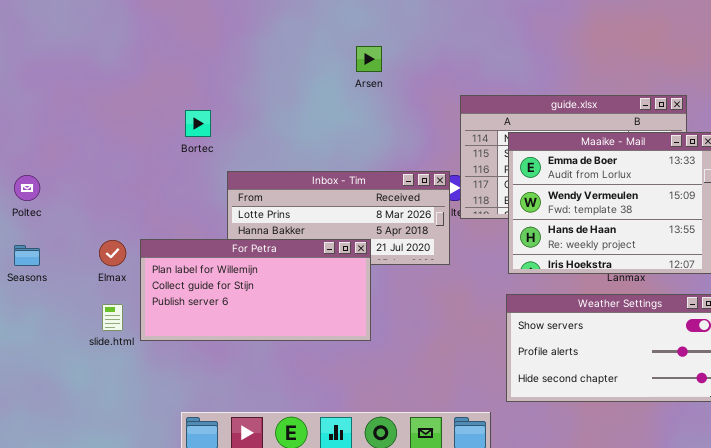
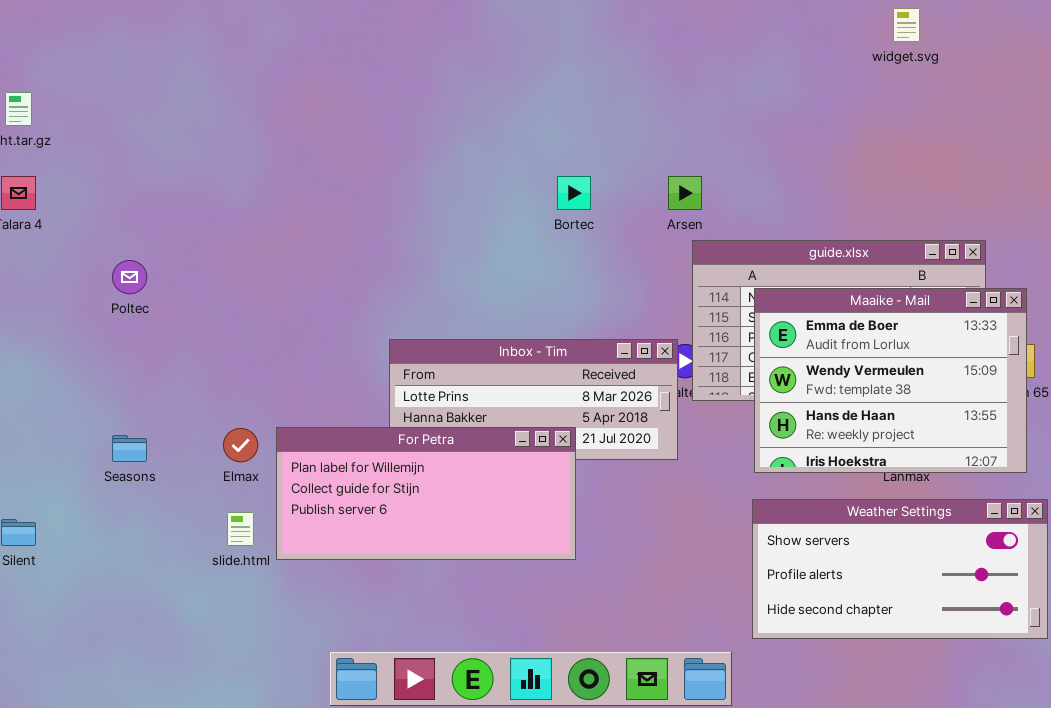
Arsen: [356,46,382,72] -> [668,176,702,210], moved
Bortec: [185,110,211,137] -> [557,176,591,210], moved
Poltec: [14,175,40,201] -> [112,260,147,294], moved

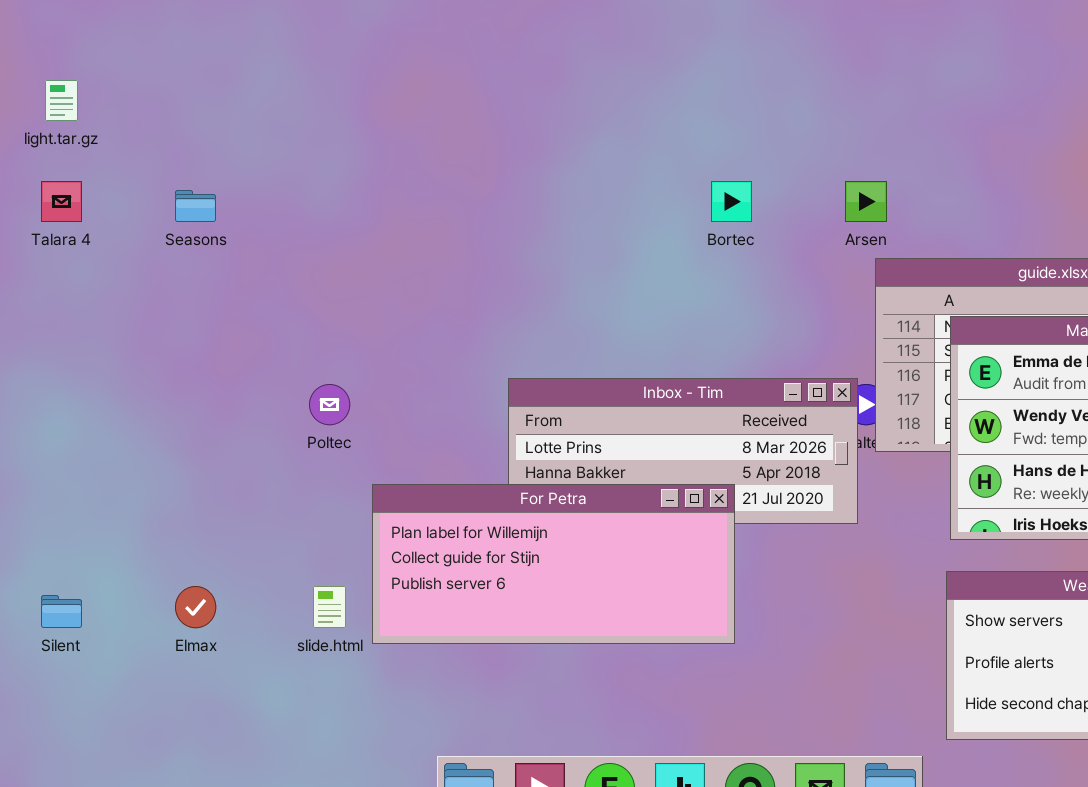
Poltec: [112,260,147,294] -> [309,384,350,425], moved
Elmax: [223,428,258,462] -> [175,586,216,628], moved
Seasons: [112,435,147,462] -> [175,190,216,222], moved

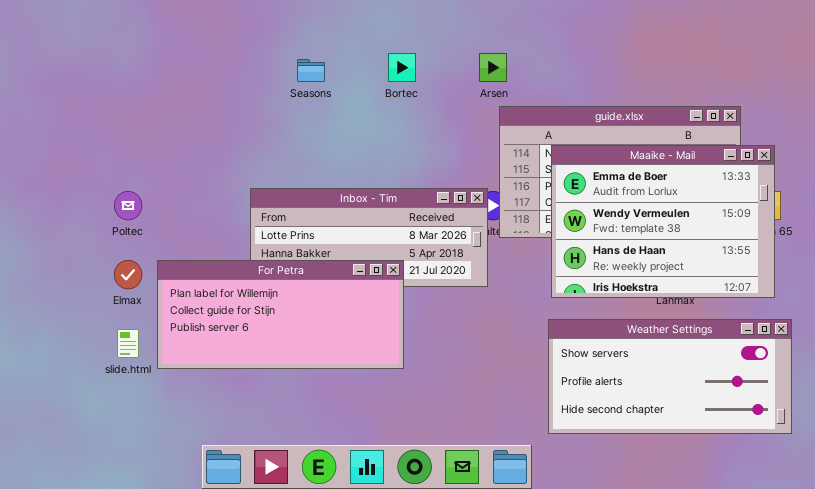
Seasons: [175,190,216,222] -> [297,59,325,82], moved
Elmax: [175,586,216,628] -> [114,260,142,289], moved

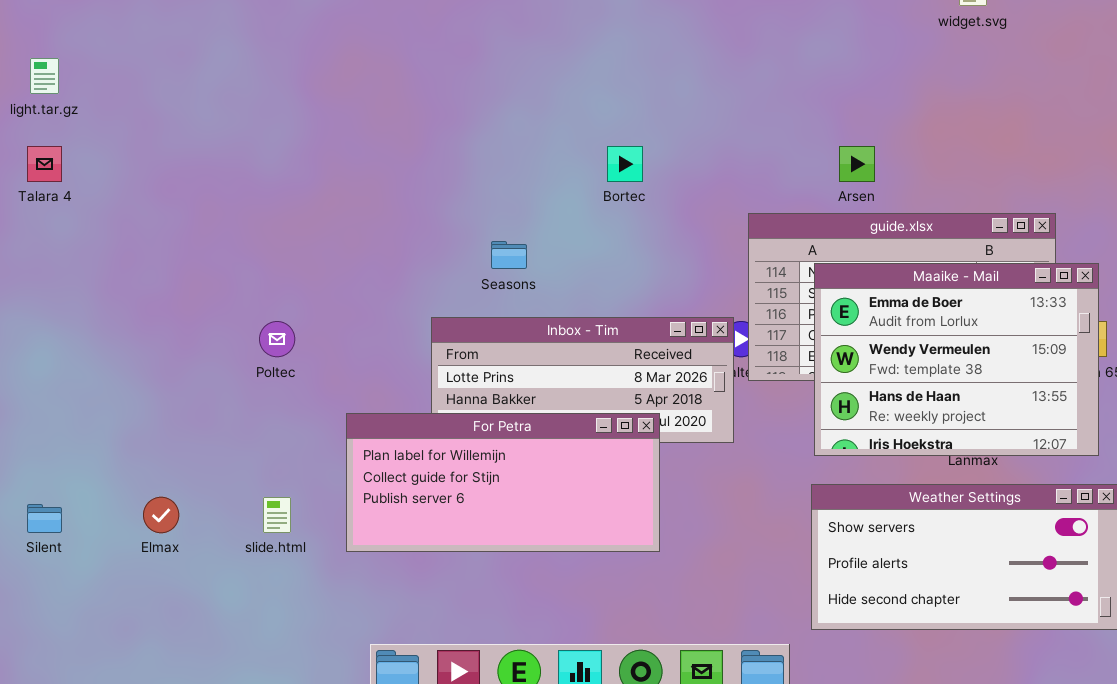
Arsen: [479,53,507,82] -> [839,146,875,182], moved
Seasons: [297,59,325,82] -> [491,241,527,269], moved
For Petra: [157,260,404,369] -> [346,413,660,552], moved
Elmax: [114,260,142,289] -> [143,497,179,533], moved

